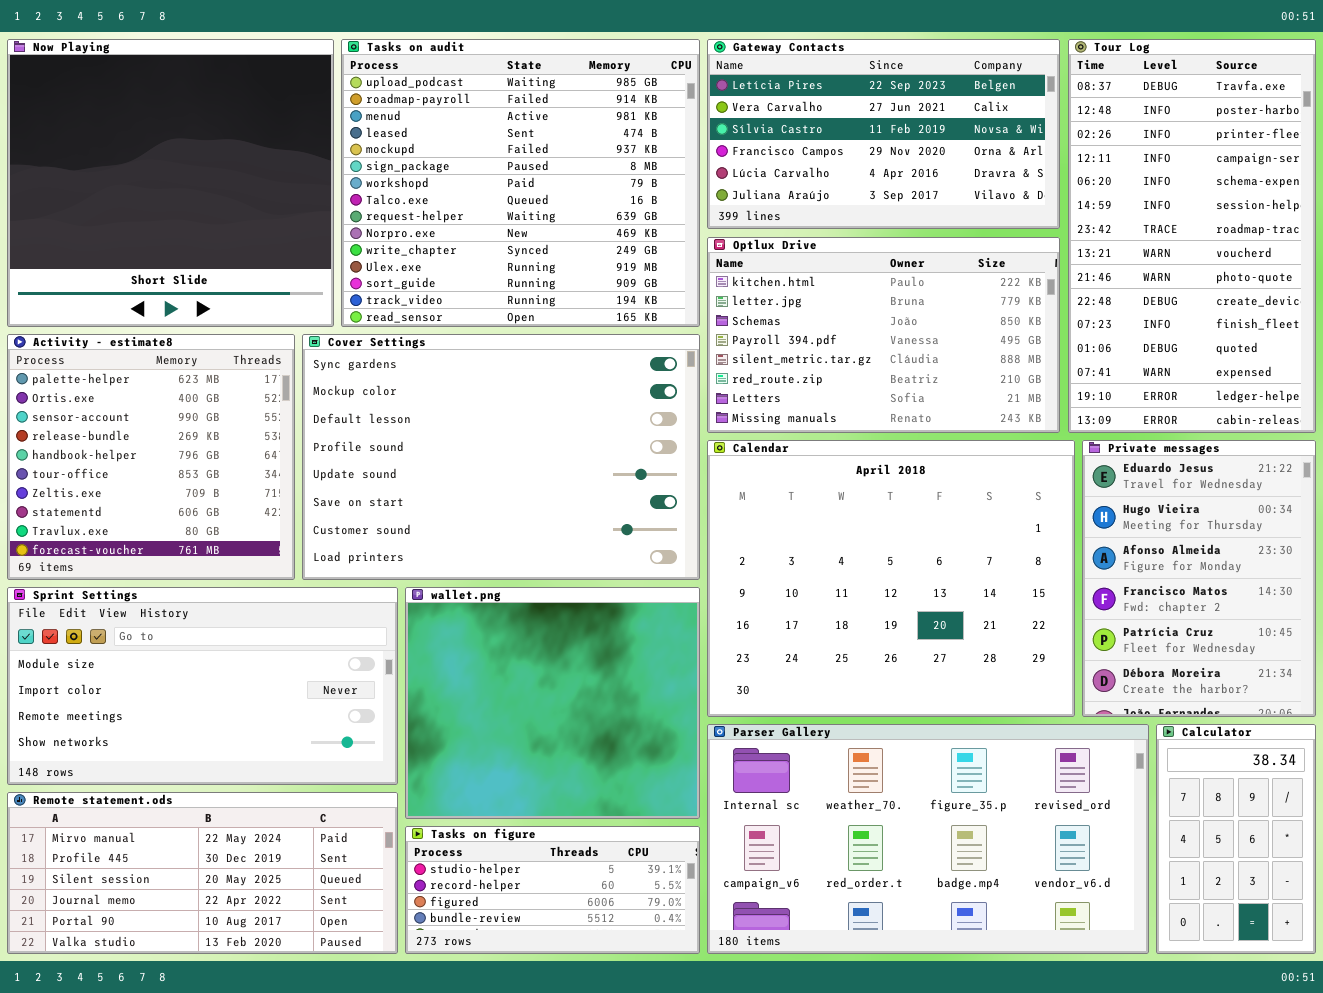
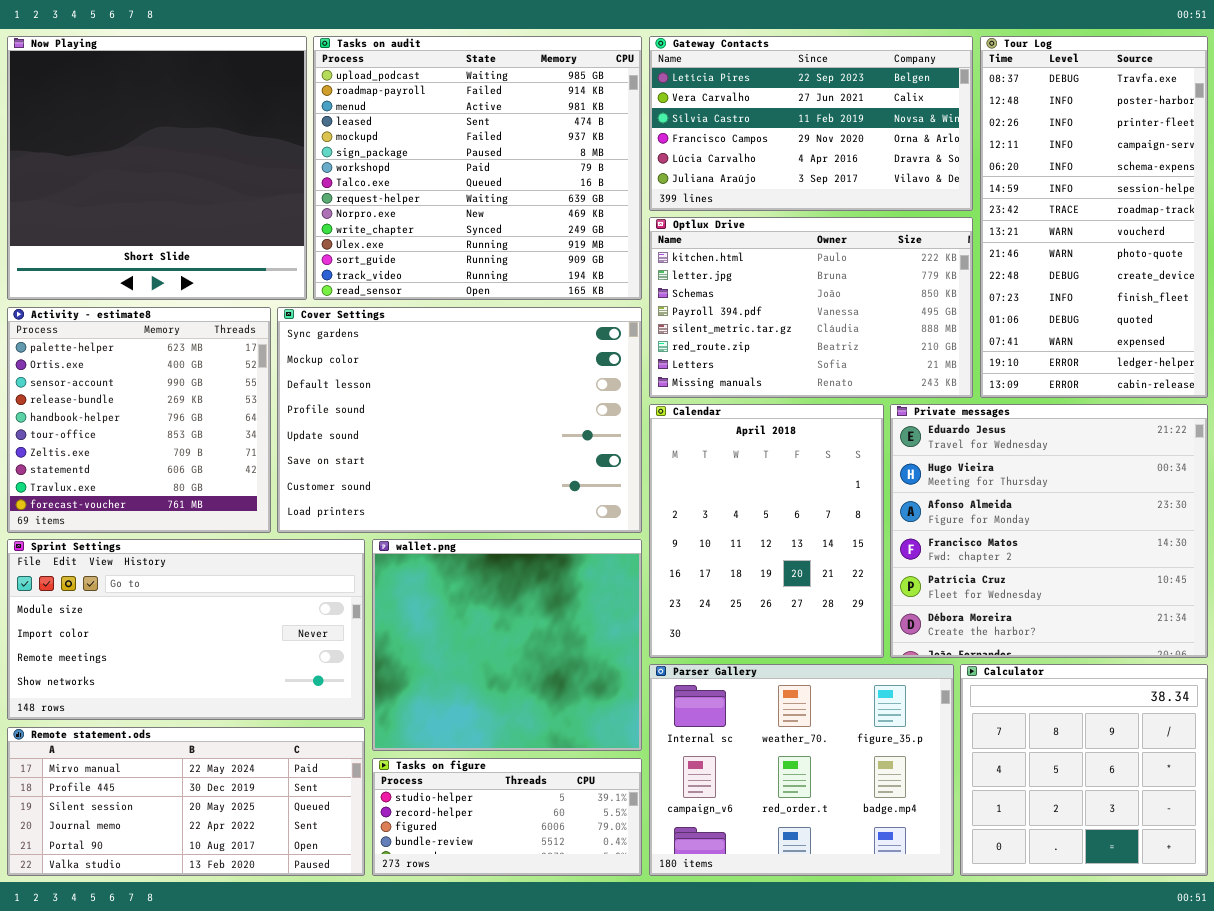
Calendar: [707,440,1075,717] -> [649,404,884,658], resized
Private messages: [1082,440,1316,717] -> [890,404,1208,658], resized
Parser Gallery: [707,724,1149,954] -> [649,664,954,876], resized
Calculator: [1156,724,1316,954] -> [960,664,1208,876], resized

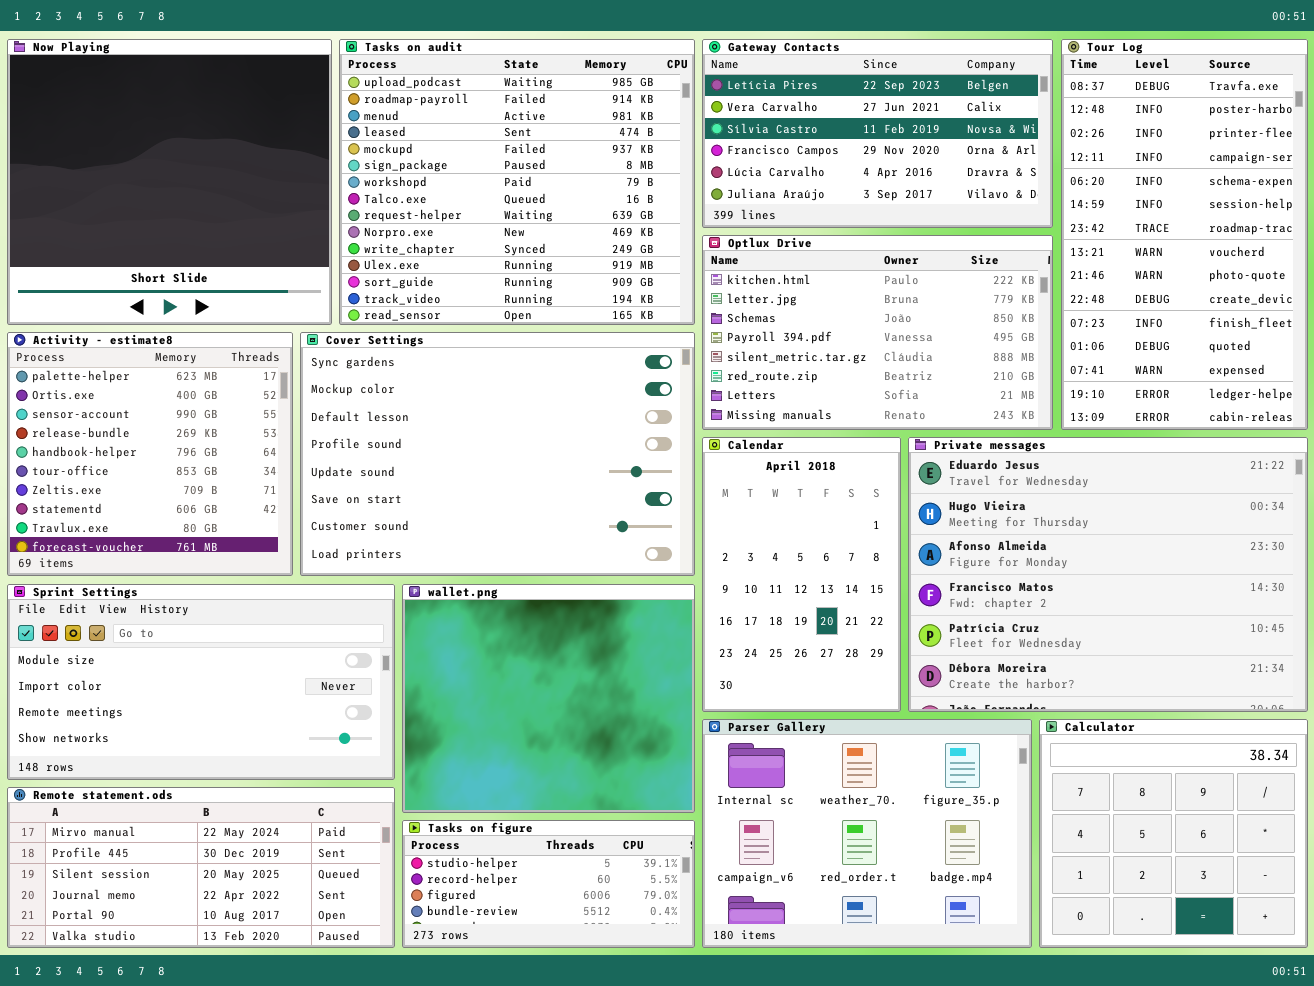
Calendar: [649,404,884,658] -> [702,437,901,712], resized
Private messages: [890,404,1208,658] -> [908,437,1308,712], resized

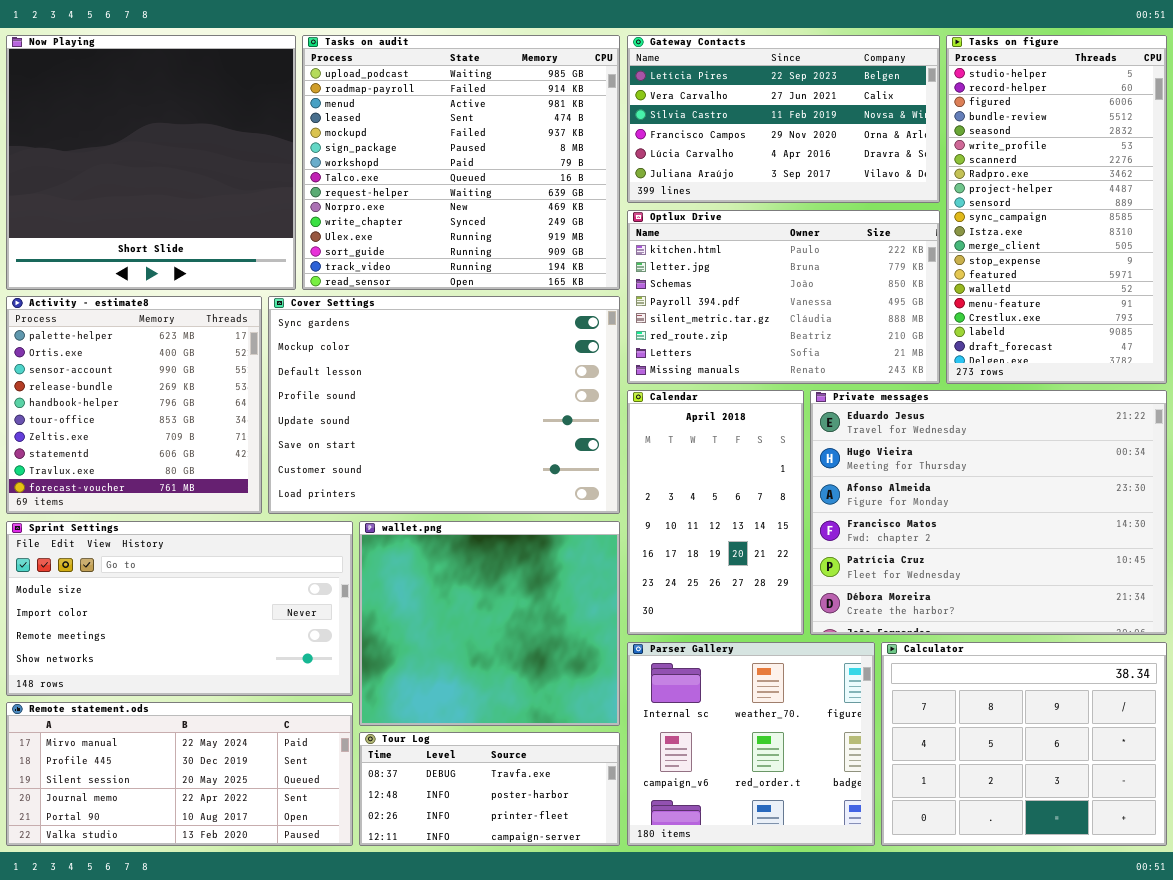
Tour Log: [1061,39,1308,430] -> [359,732,620,846], moved, resized
Parser Gallery: [702,719,1032,948] -> [627,642,875,846], resized
Calculator: [1039,719,1308,948] -> [881,642,1167,846], resized
Tasks on figure: [402,820,695,948] -> [946,35,1167,384], moved, resized

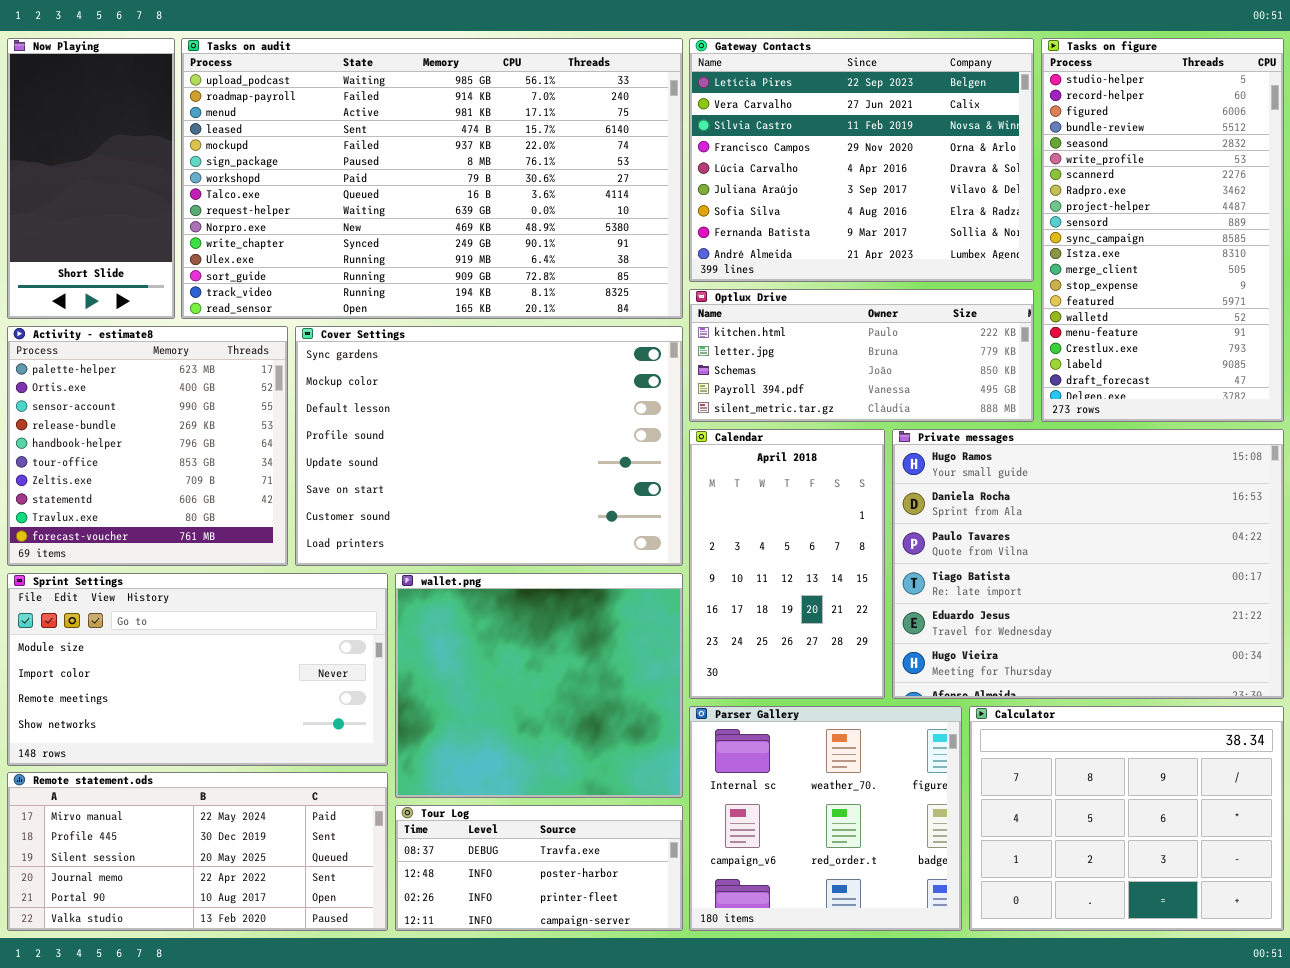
Now Playing: [6,35,296,290] -> [7,38,175,319], resized
Tasks on audit: [302,35,620,290] -> [181,38,683,319], resized
Gateway Contacts: [627,35,940,203] -> [689,38,1034,282], resized
Optlux Drive: [627,210,940,384] -> [689,289,1034,422], resized
Private messages: [810,390,1167,635] -> [892,429,1284,699], scrolled up 4 rows

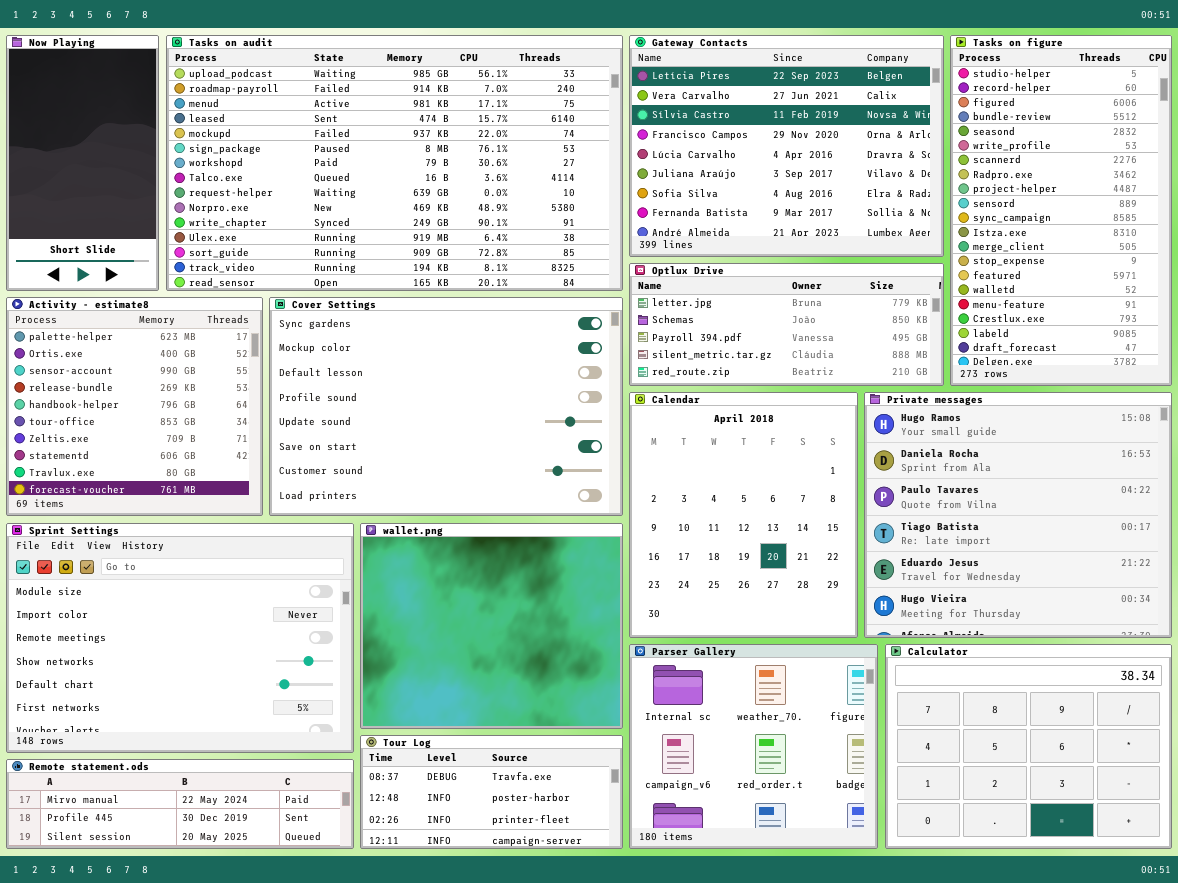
Optlux Drive: [689,289,1034,422] -> [629,263,944,386], scrolled down 1 row
Calendar: [689,429,885,699] -> [629,392,858,638], resized
Private messages: [892,429,1284,699] -> [864,392,1172,638], resized
Sprint Settings: [7,573,388,766] -> [6,523,354,753], resized
Remote statement.ods: [7,772,388,931] -> [6,759,354,849], resized

